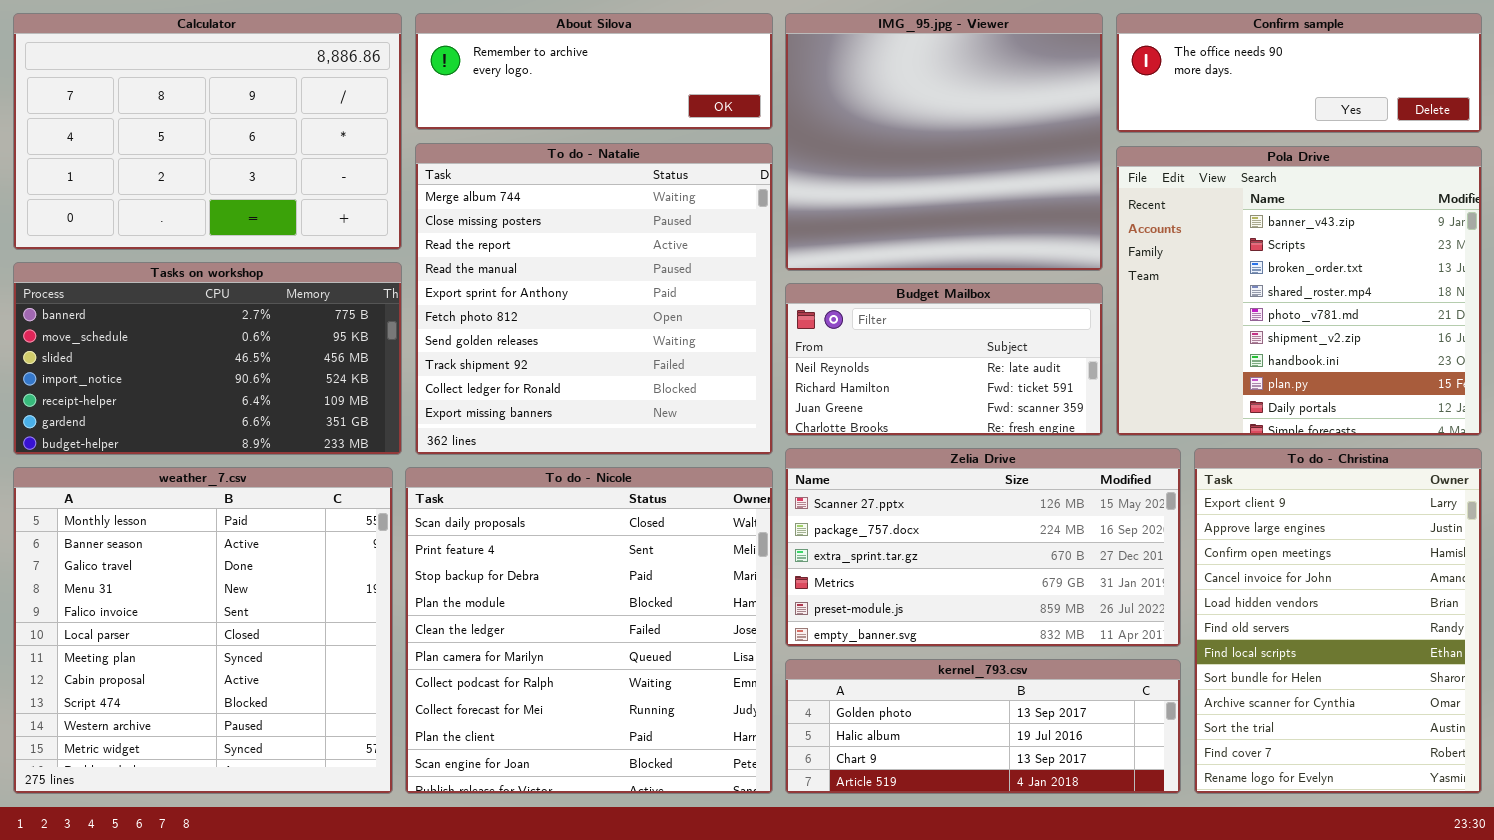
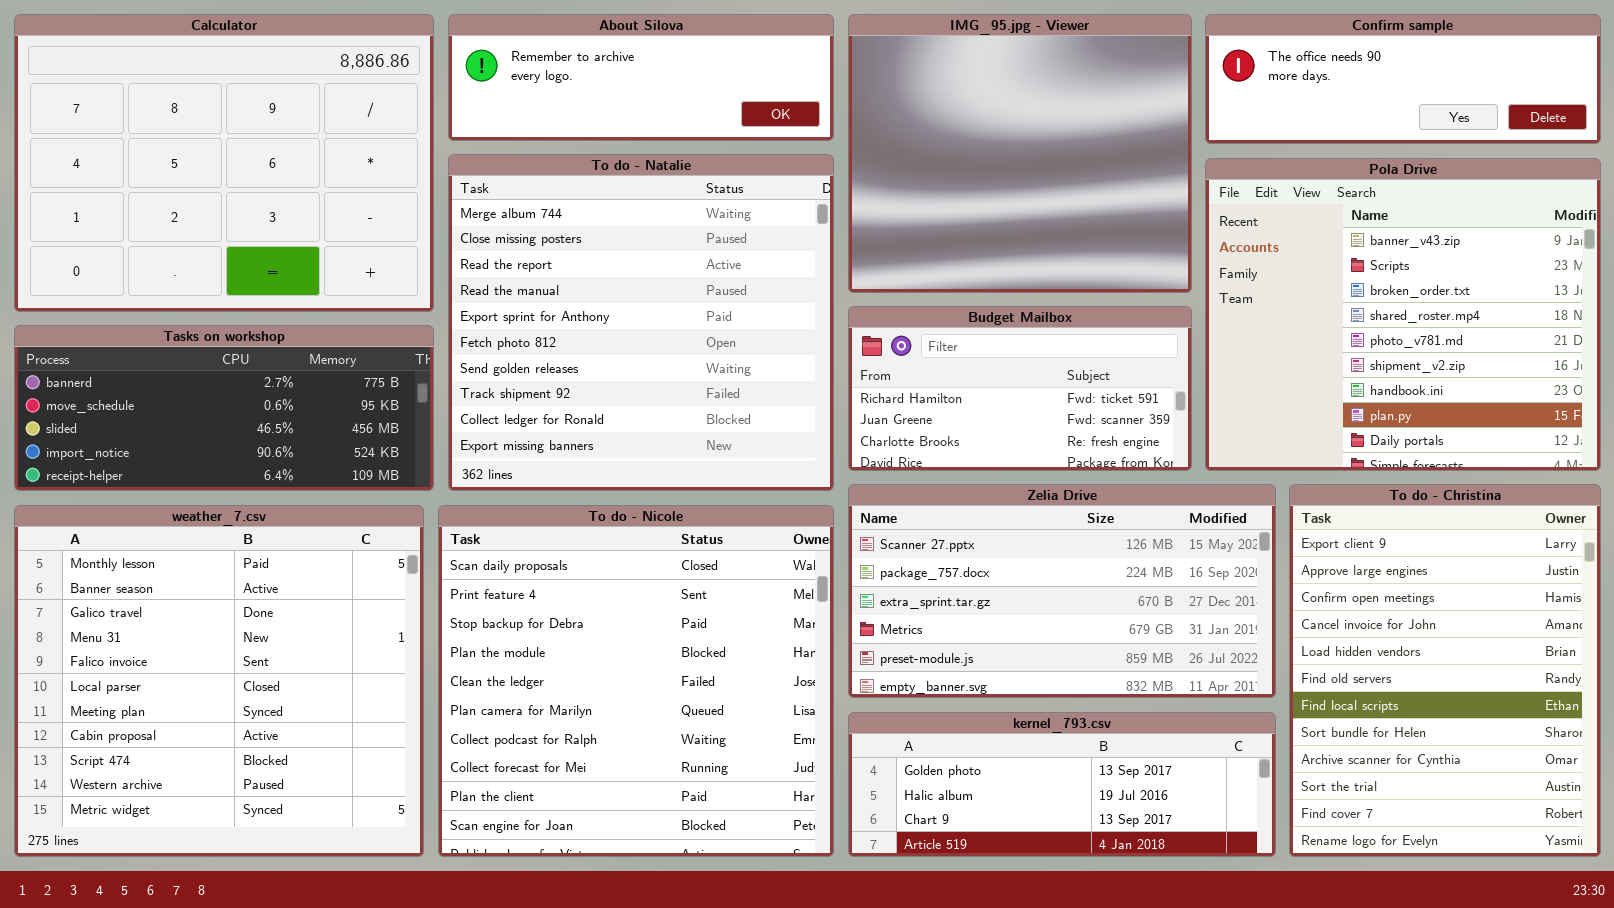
Calculator: [13,13,402,250] -> [14,14,434,312], resized
Tasks on workshop: [13,262,402,455] -> [14,325,434,491], resized
Budget Mailbox: [785,283,1103,436] -> [848,306,1192,471], scrolled down 1 row

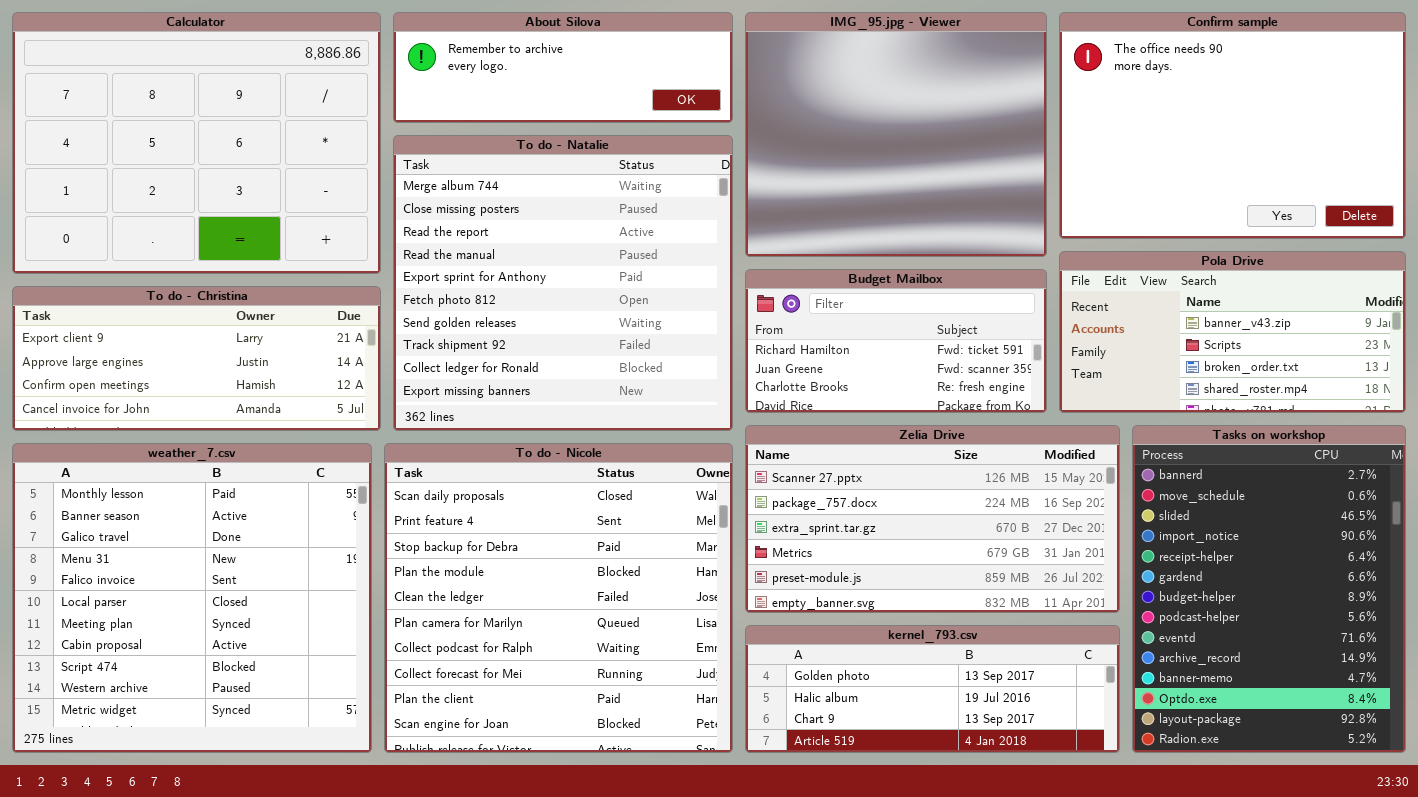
Confirm sample: [1205,14,1601,144] -> [1059,12,1406,239], resized
Pola Drive: [1205,158,1601,471] -> [1059,251,1406,413], resized
Tasks on workshop: [14,325,434,491] -> [1132,425,1406,753], moved, resized
To do - Christina: [1289,484,1601,857] -> [12,286,381,431], moved, resized

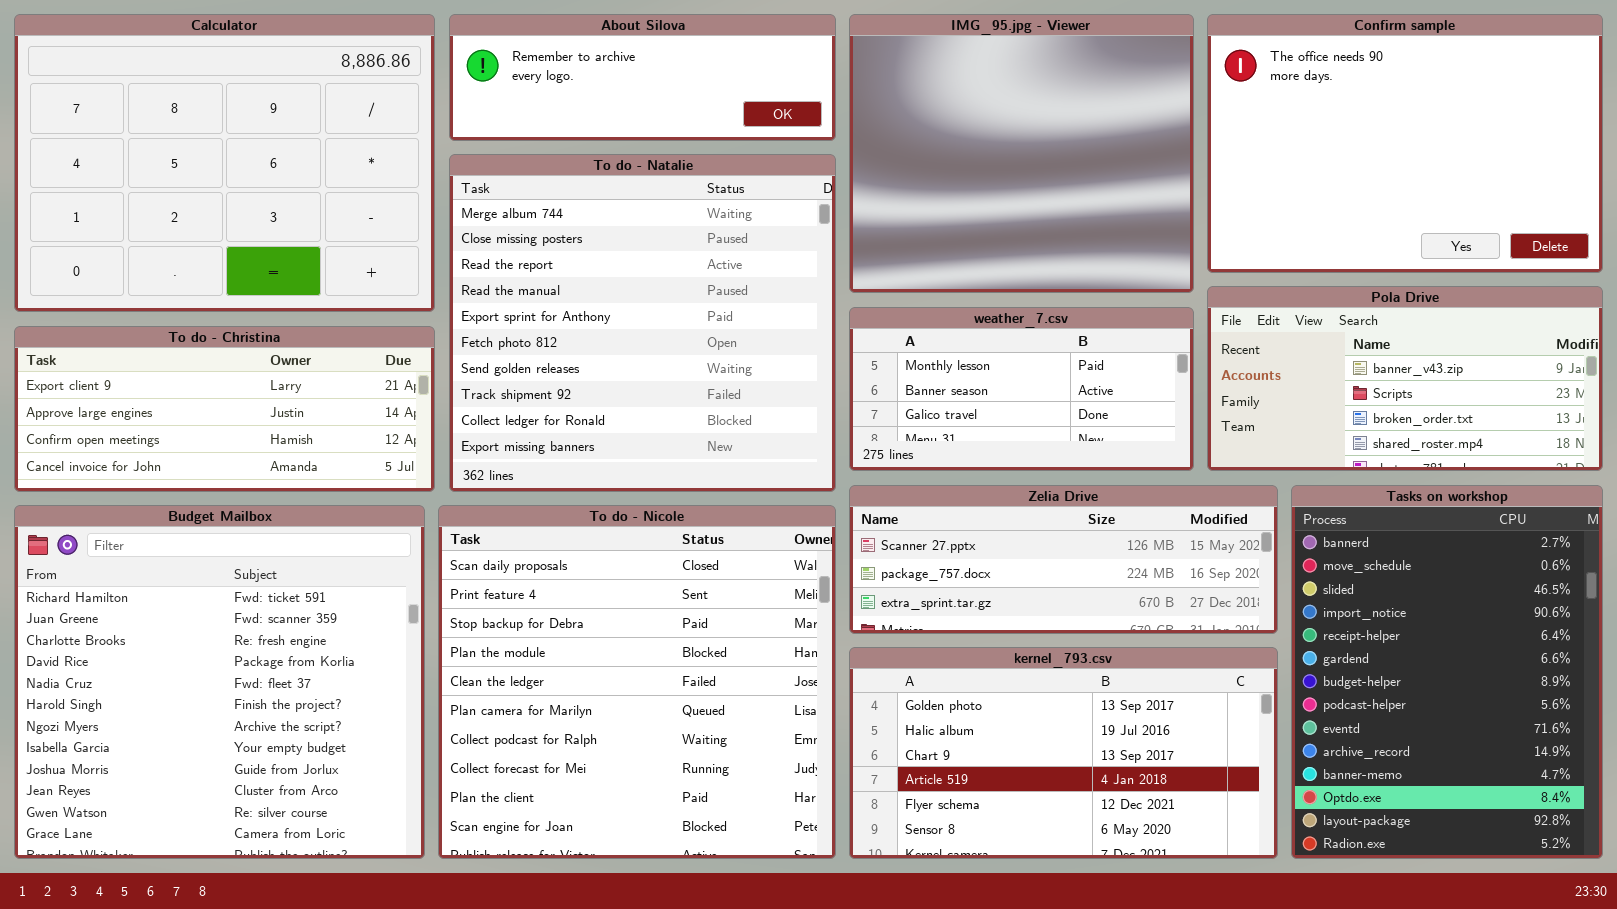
Budget Mailbox: [745,269,1047,413] -> [14,505,425,859], moved, resized
Zelia Drive: [745,425,1120,613] -> [849,485,1278,634], resized
weather_7.csv: [12,443,372,753] -> [849,307,1194,471], moved, resized
kernel_793.csv: [745,625,1120,753] -> [849,647,1278,859], resized

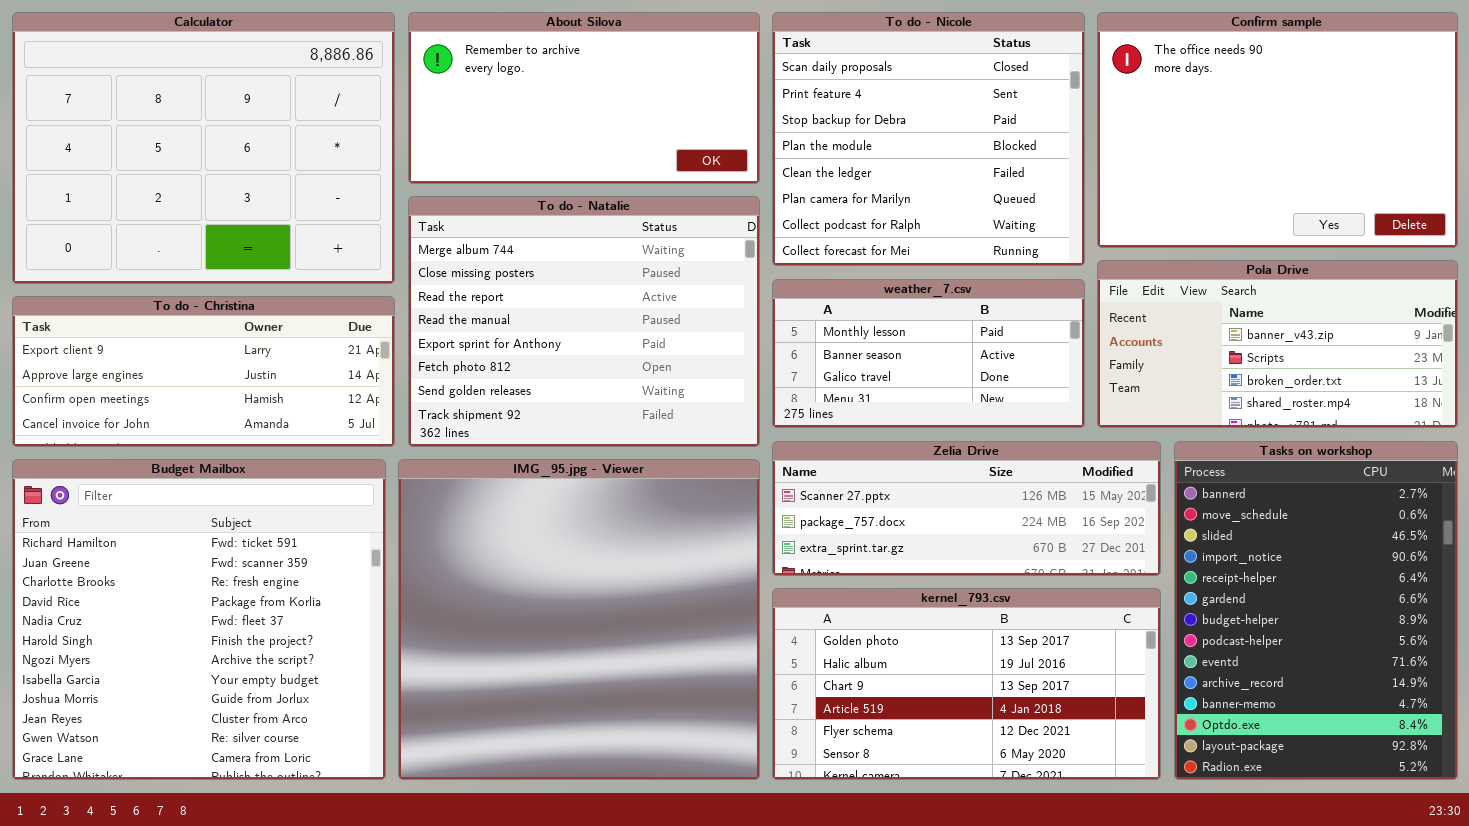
About Silova: [449,14,836,141] -> [408,12,760,184], resized
IMG_95.jpg - Viewer: [849,14,1194,293] -> [398,459,760,780], moved, resized
To do - Natalie: [449,154,836,492] -> [408,196,760,447], resized
To do - Nicole: [438,505,836,859] -> [772,12,1085,266], moved, resized

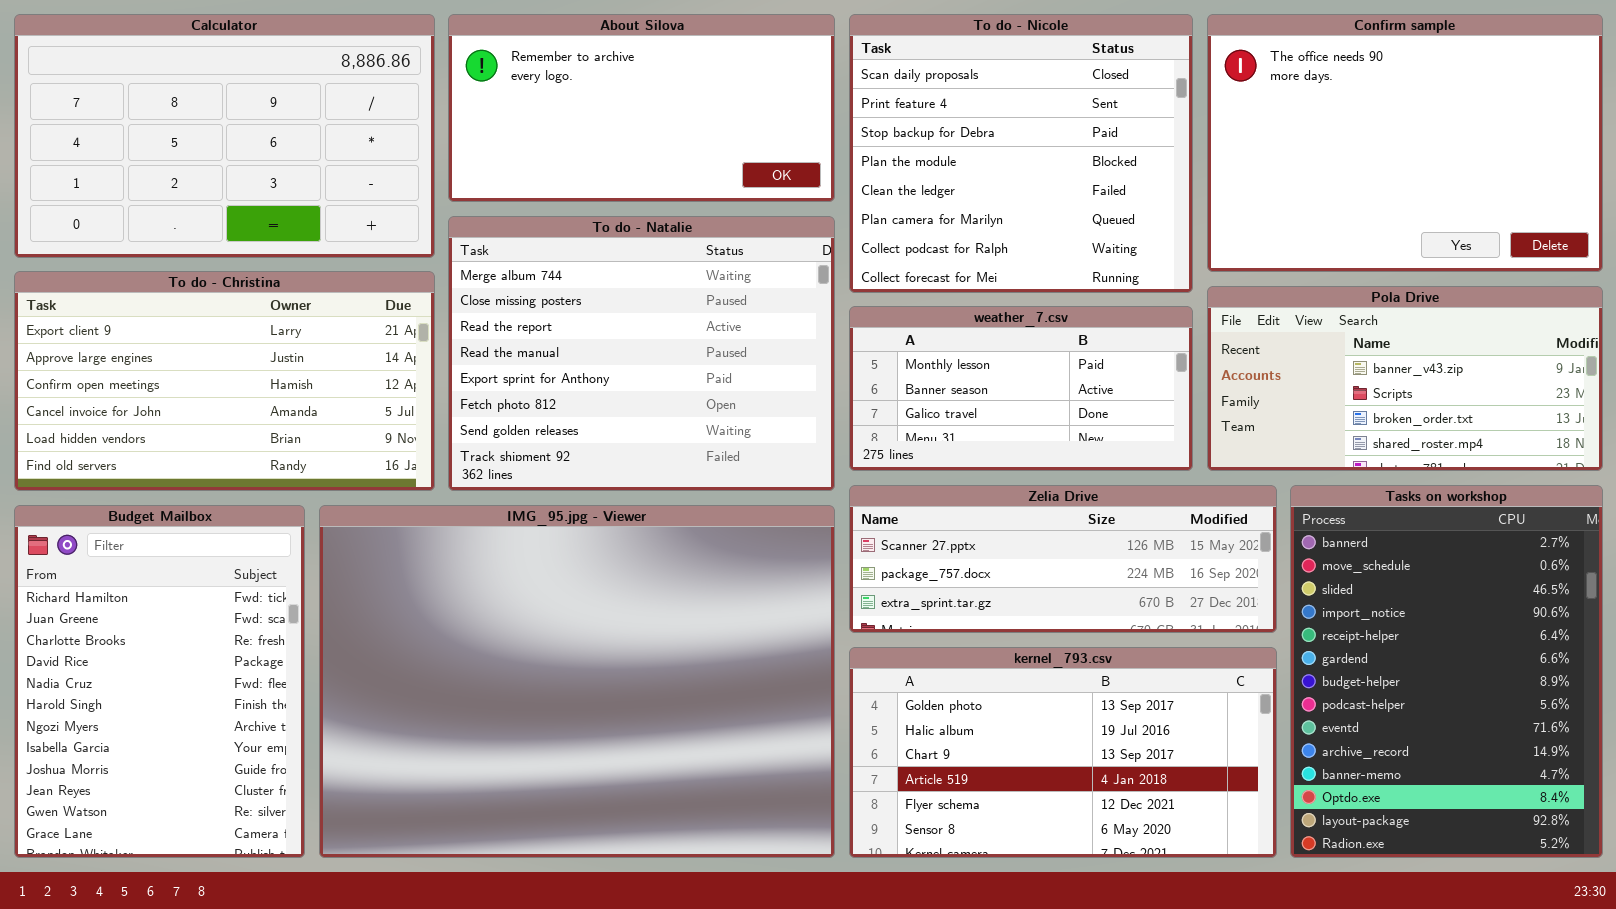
Calculator: [12,12,395,284] -> [14,14,435,258], resized
To do - Christina: [12,296,395,447] -> [14,271,435,491], resized
Budget Mailbox: [12,459,386,780] -> [14,505,305,858], resized
IMG_95.jpg - Viewer: [398,459,760,780] -> [319,505,835,858], resized

